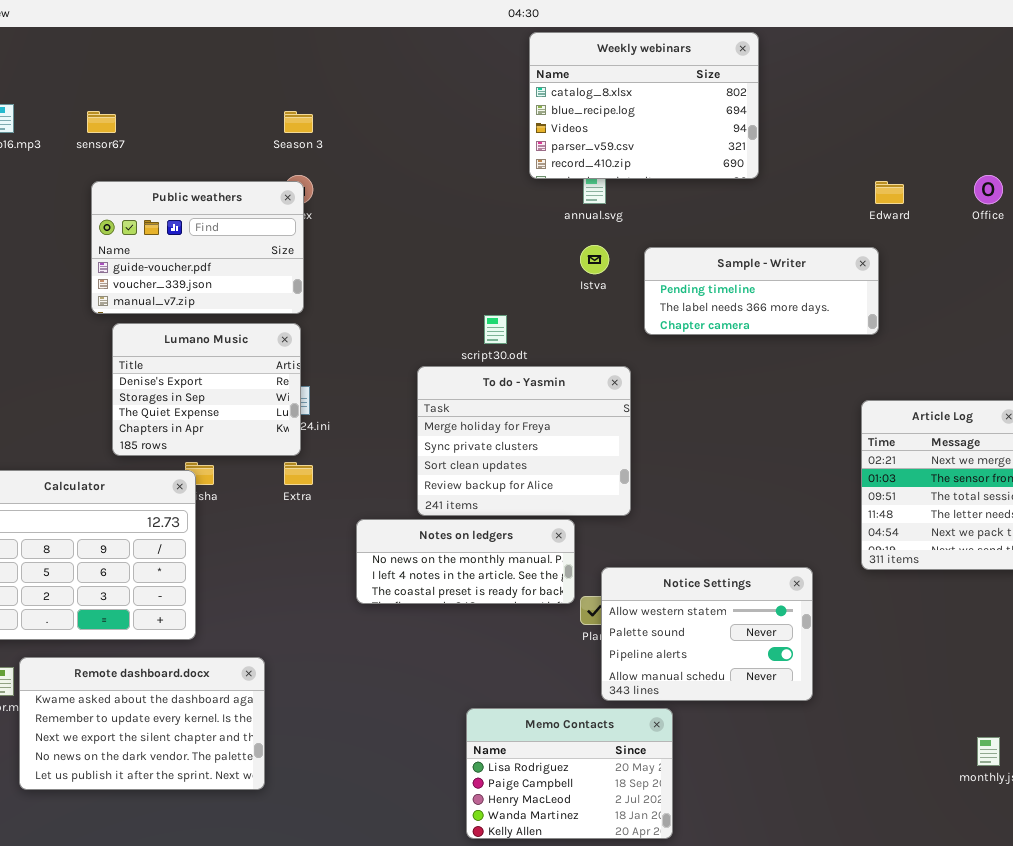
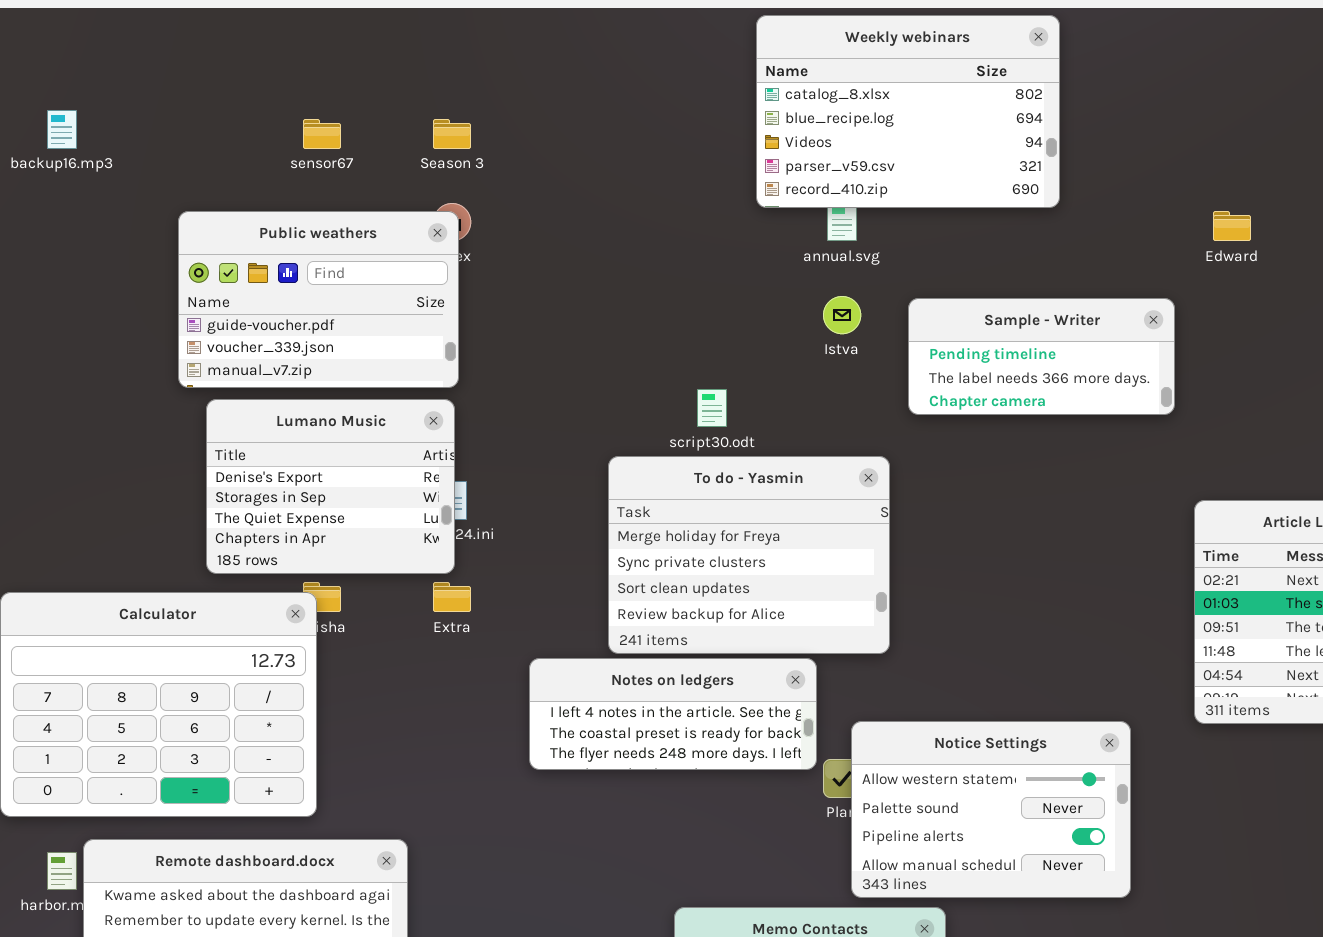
sensor67: [87,111,116,133] -> [303,119,341,149], moved
Sample - Writer: [644,247,879,335] -> [908,298,1175,415], resized
Notes on ledgers: [356,519,575,604] -> [529,658,817,770], scrolled down 1 row

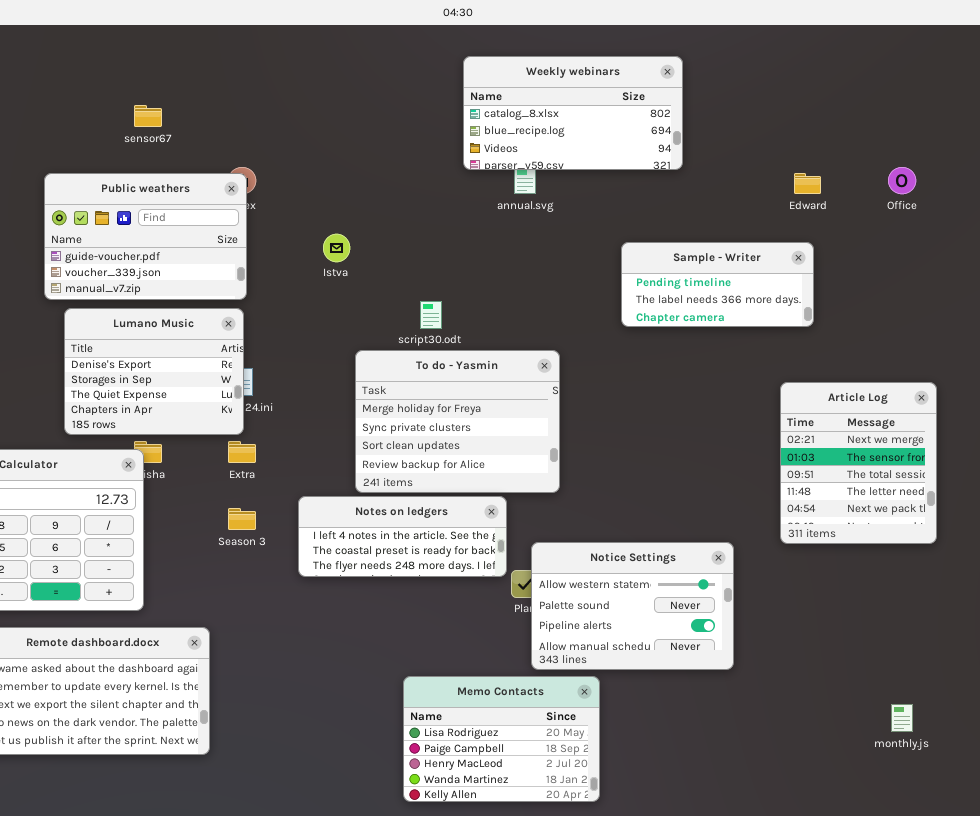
Weekly webinars: [756,15,1060,208] -> [463,56,683,170], resized
Season 3: [433,119,471,149] -> [228,508,256,530], moved
Istva: [823,296,861,334] -> [323,234,350,262], moved
Sample - Writer: [908,298,1175,415] -> [621,242,814,327], moved

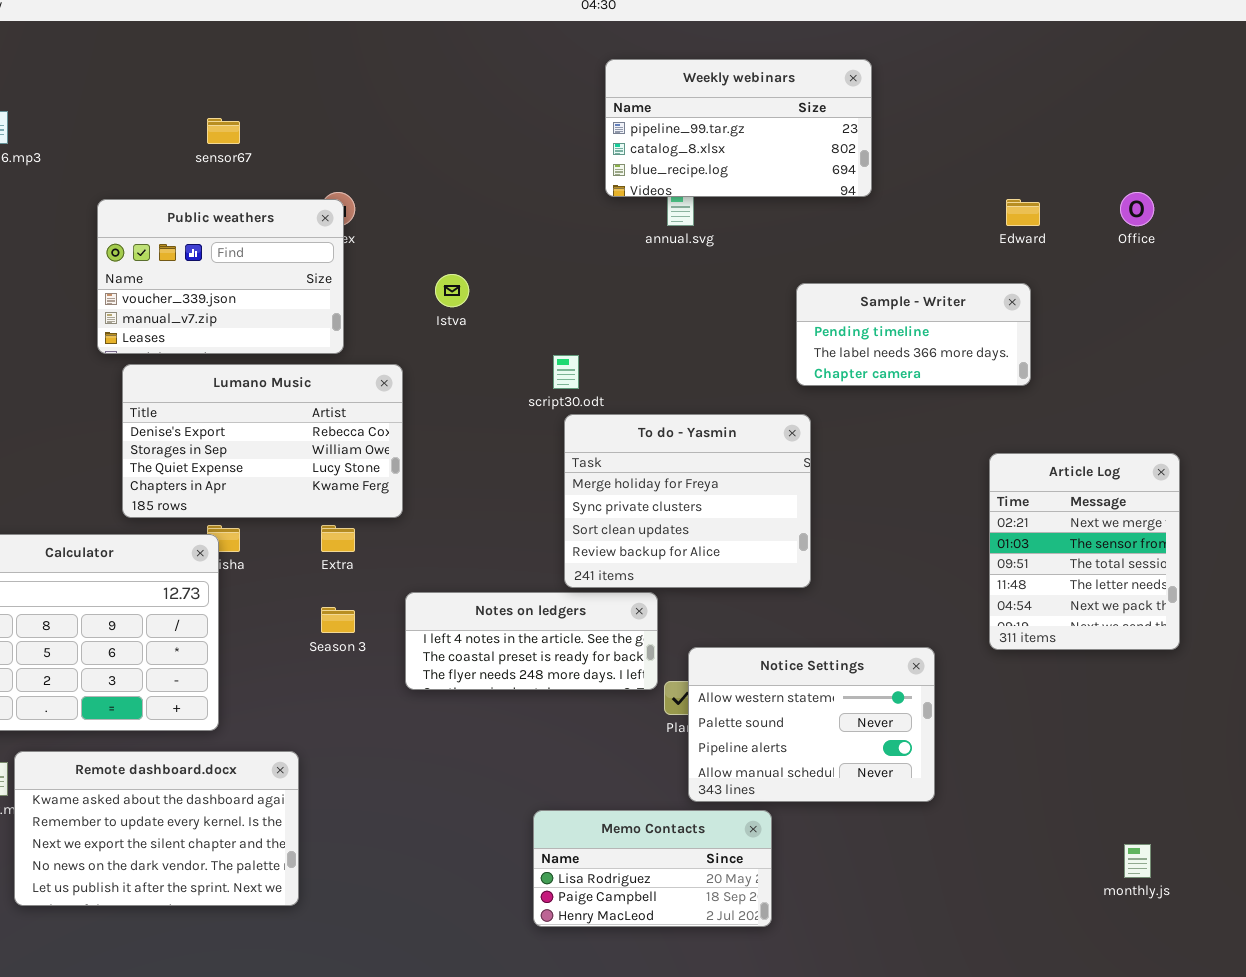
Weekly webinars: [463,56,683,170] -> [605,59,872,197], scrolled up 1 row
Public weathers: [44,173,247,300] -> [97,199,344,354], scrolled down 1 row
Lumano Music: [64,308,244,435] -> [122,364,403,518], resized
To do - Yasmin: [355,350,560,493] -> [564,414,811,588], moved
Memo Contacts: [403,676,600,802] -> [533,810,772,927], resized

